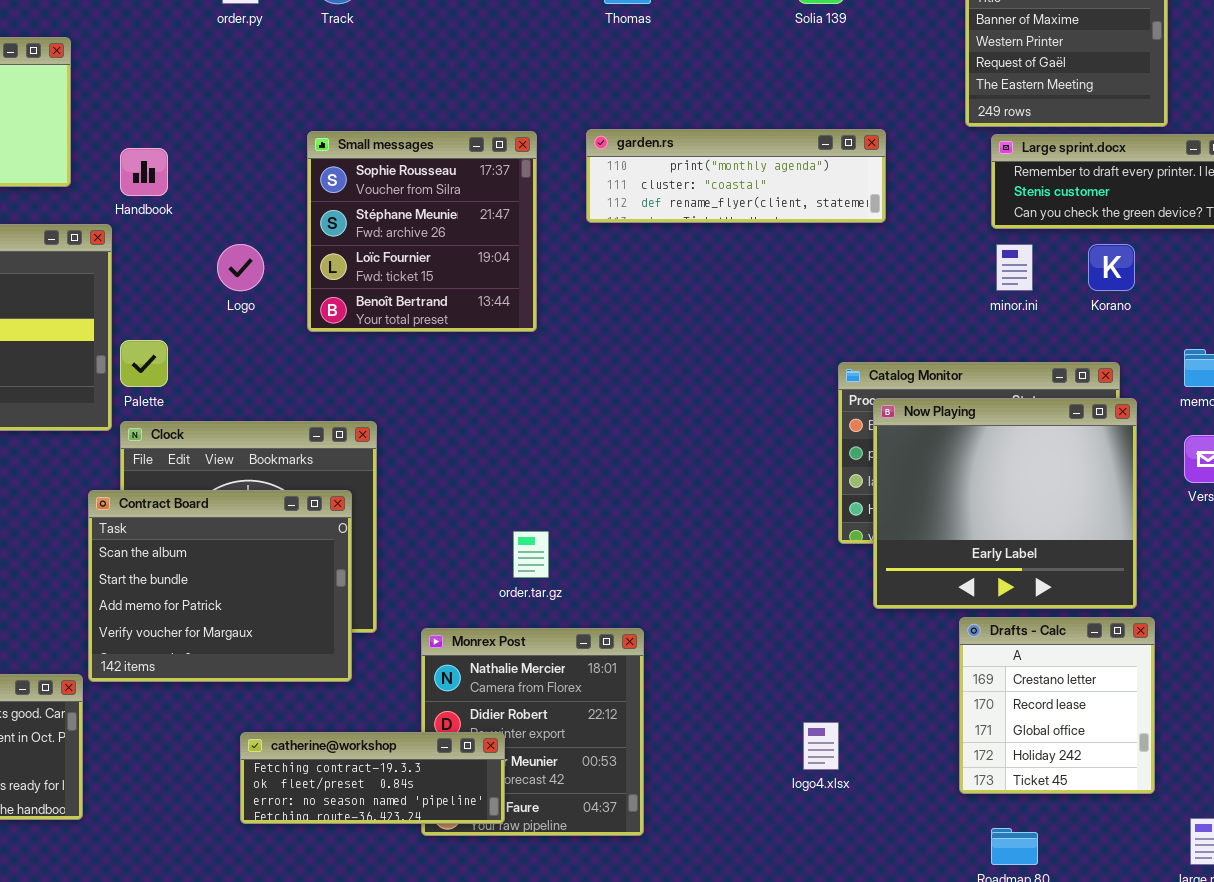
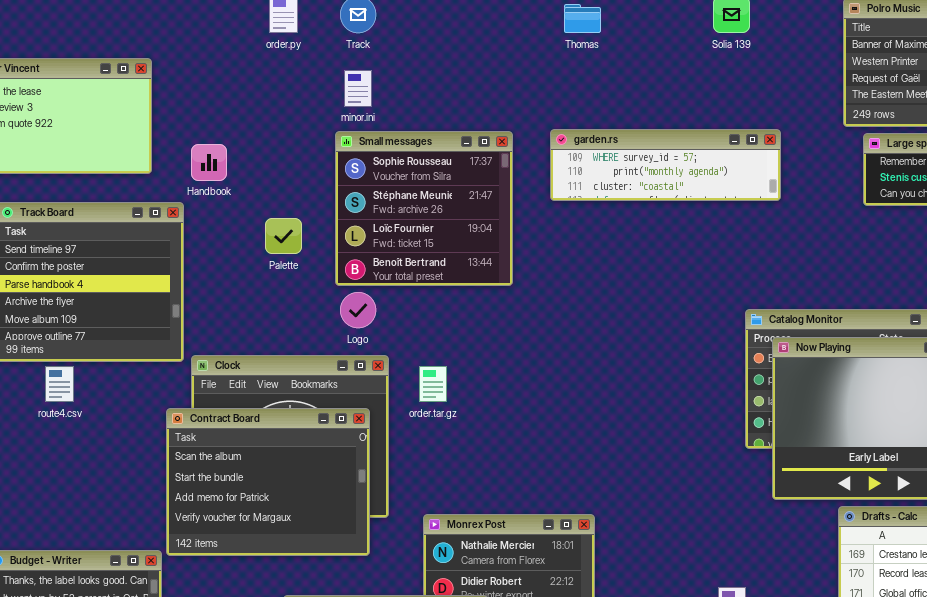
garden.rs: [586,129,886,223] -> [550,129,781,201], scrolled up 1 row
Logo: [217,244,264,291] -> [340,292,376,328], moved
minor.ini: [996,244,1033,291] -> [344,70,372,107], moved
Palette: [120,340,168,387] -> [265,218,302,254], moved
order.tar.gz: [513,531,549,578] -> [419,366,447,402], moved

